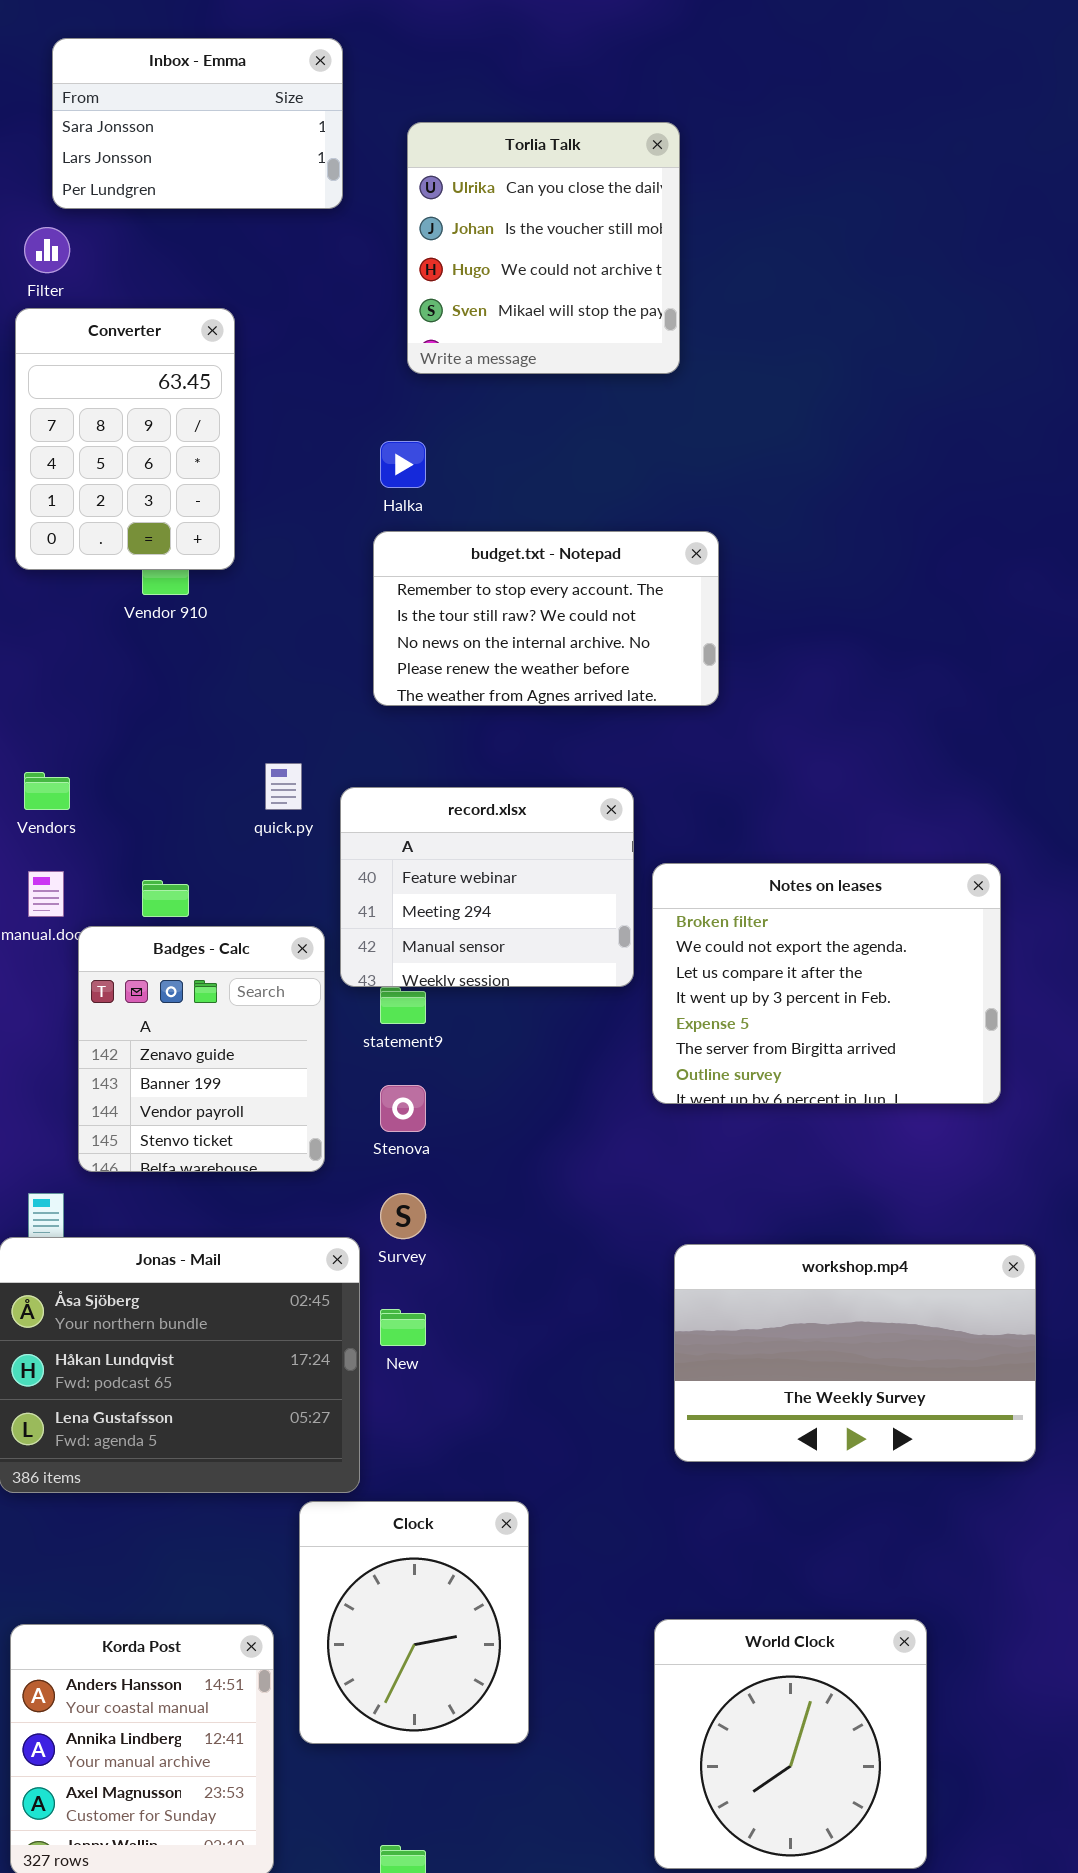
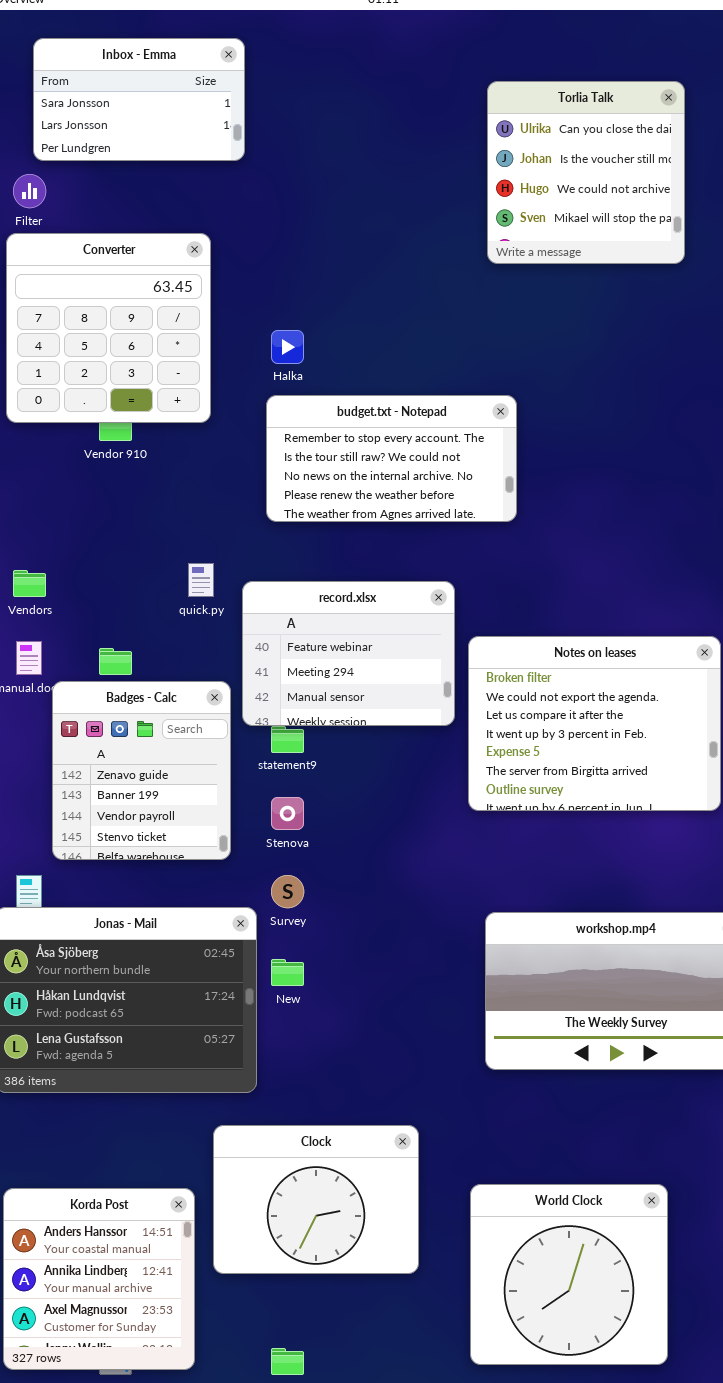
Torlia Talk: [407,122,680,374] -> [487,81,685,264], moved
Converter: [15,308,235,570] -> [6,233,211,423], resized
Clock: [299,1501,529,1744] -> [213,1125,419,1274], resized

